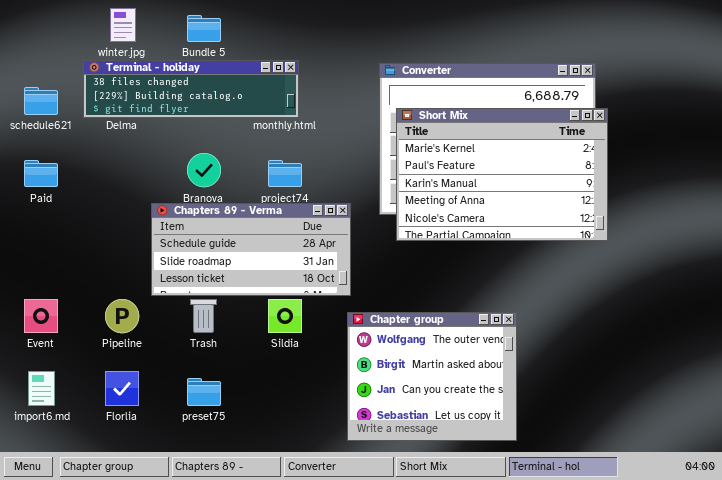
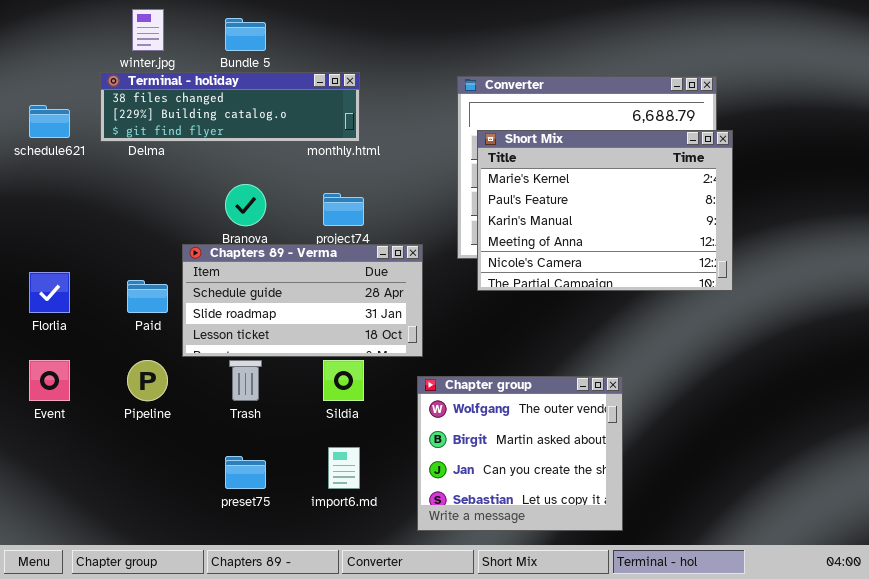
Paid: [24,160,58,187] -> [127,280,168,313], moved
import6.md: [28,371,55,406] -> [328,447,360,489], moved
Florlia: [105,371,139,406] -> [29,272,70,313], moved

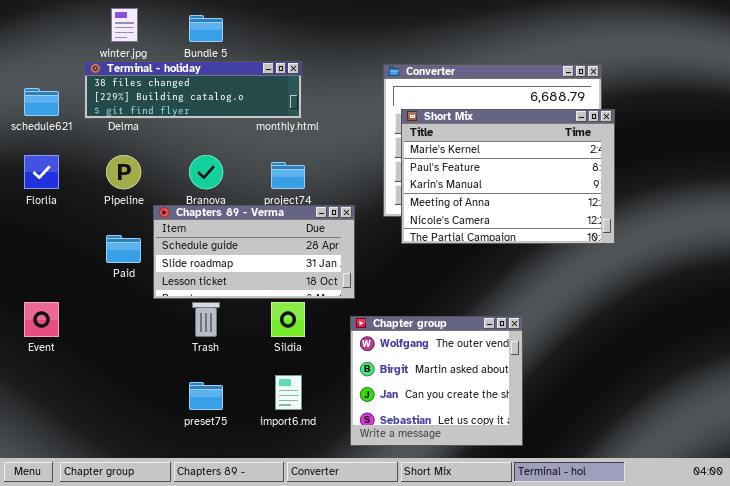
Florlia: [29,272,70,313] -> [24,155,59,189], moved
Pipeline: [127,360,168,401] -> [106,155,141,189], moved

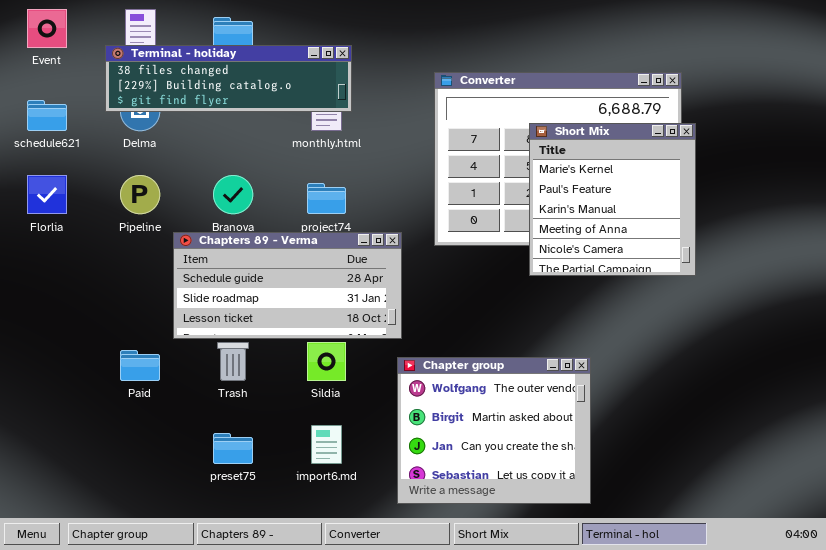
Terminal - holiday: [84,61,302,119] -> [105,45,352,112], moved
Short Mix: [401,109,615,244] -> [529,123,696,276], resized
Paid: [106,235,141,263] -> [120,350,160,381], moved
Event: [24,302,59,337] -> [27,9,67,48], moved

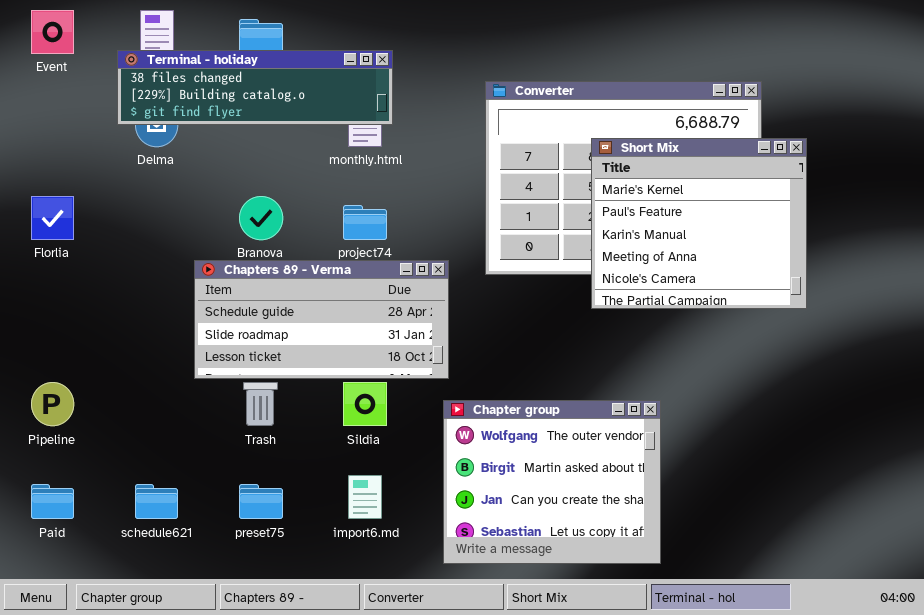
schedule621: [27,100,67,131] -> [135,484,178,519], moved
Short Mix: [529,123,696,276] -> [591,138,807,309], resized
Pipeline: [120,175,160,214] -> [31,382,74,426], moved
Paid: [120,350,160,381] -> [31,484,74,519], moved

